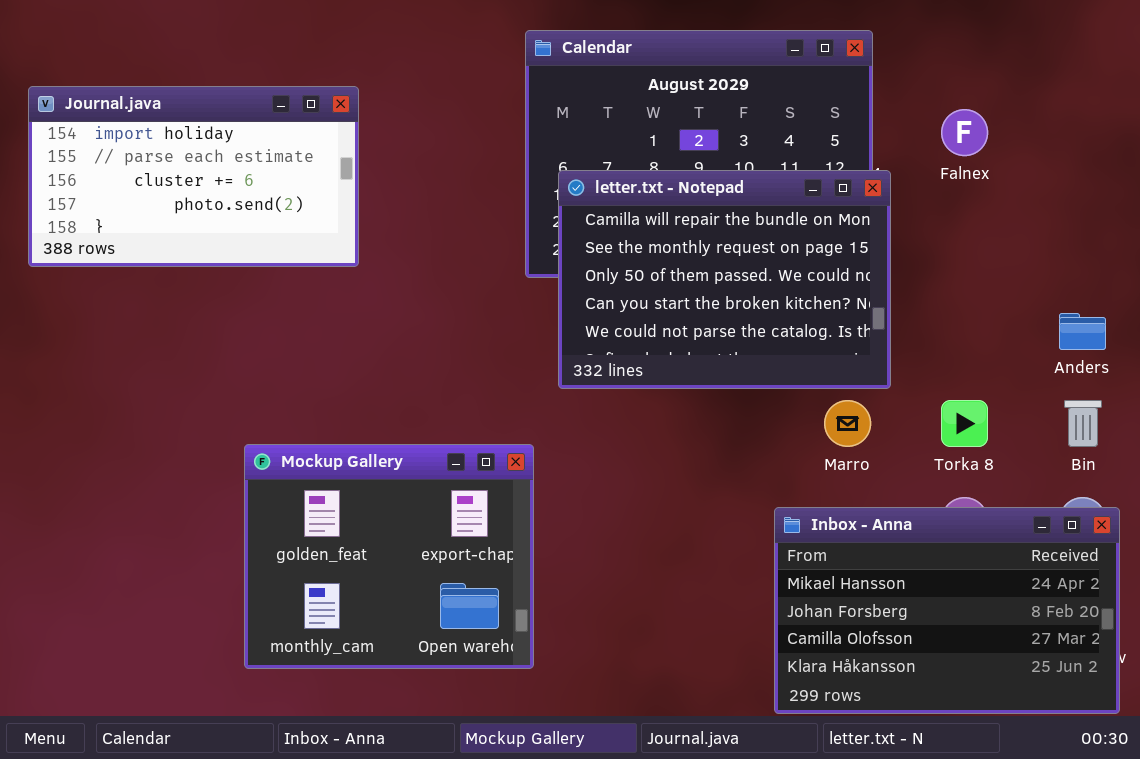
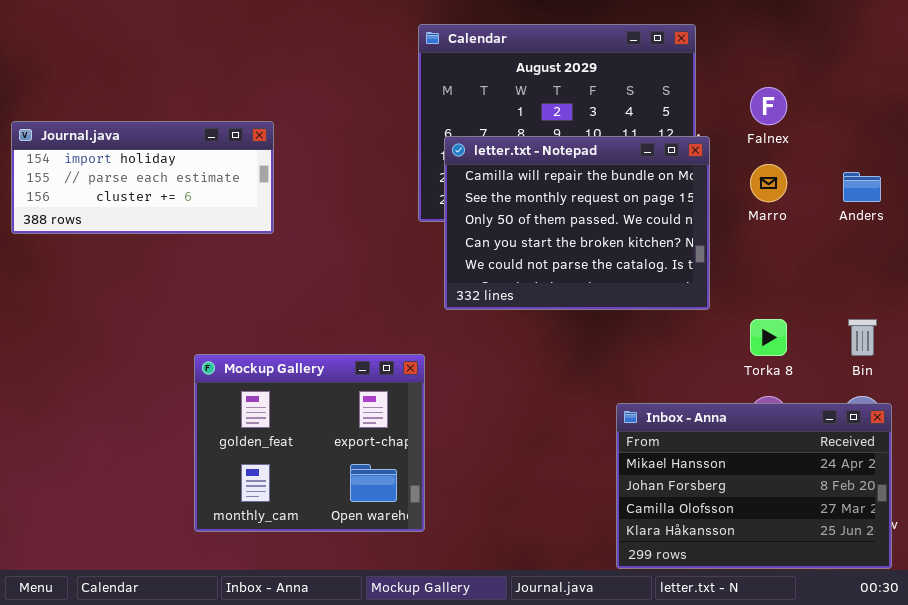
Journal.java: [28,86,359,267] -> [11,121,274,234], moved, resized
Anders: [1059,313,1106,350] -> [843,172,881,202], moved
Marro: [824,400,871,447] -> [750,164,787,202], moved

